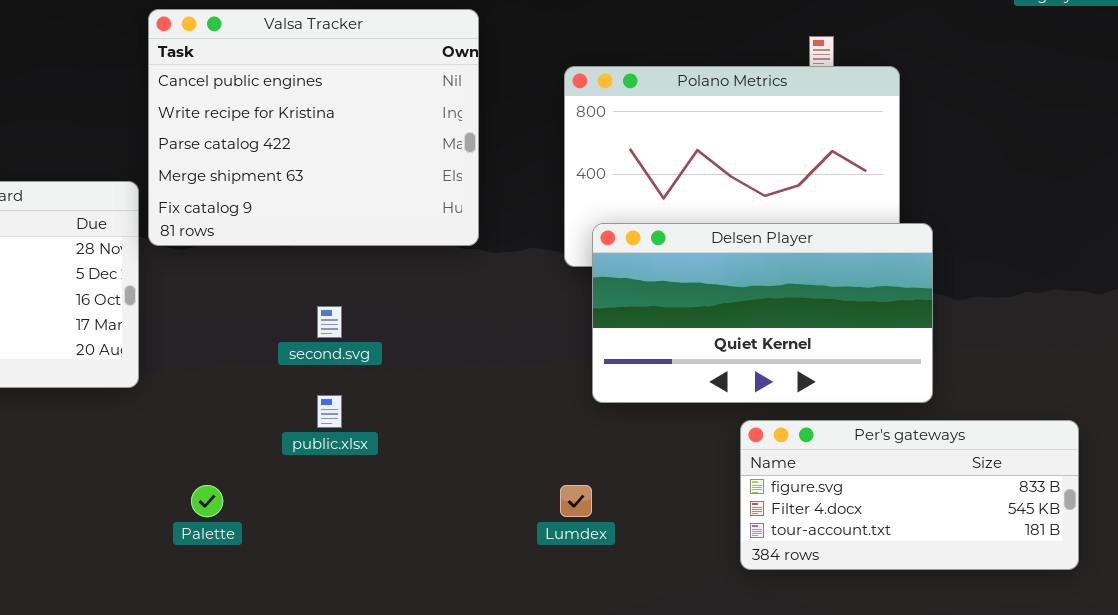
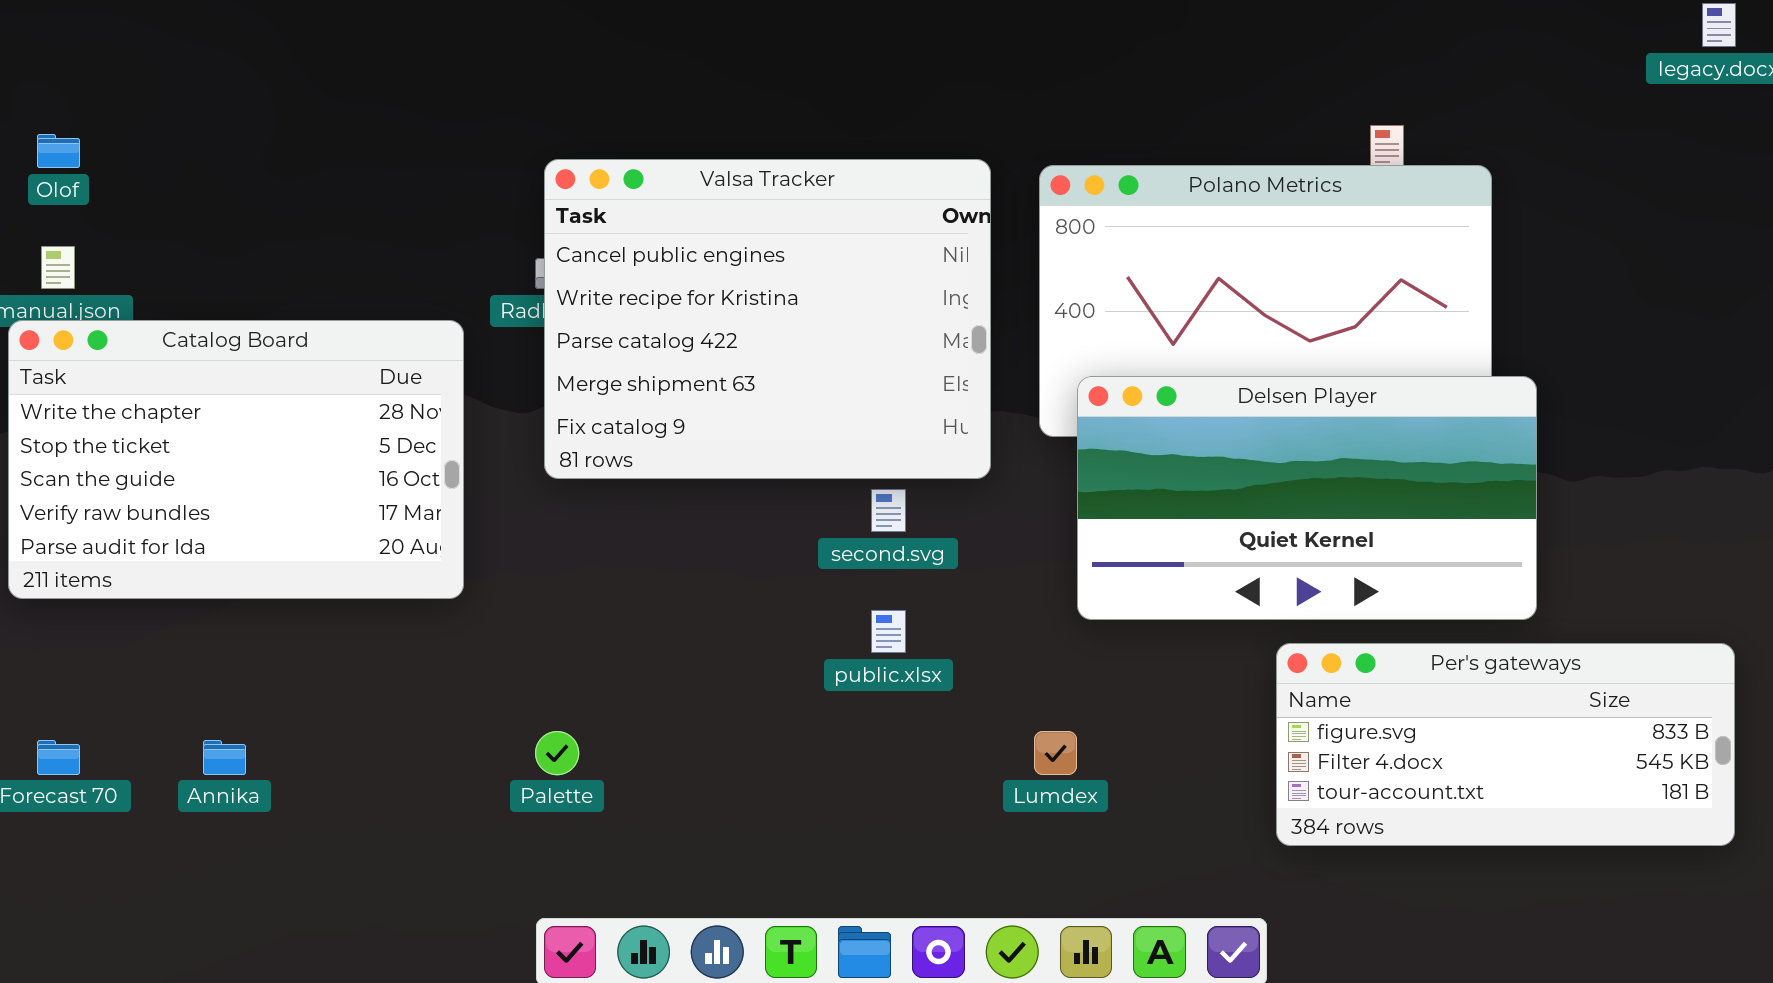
Valsa Tracker: [148,9,479,246] -> [544,159,991,479], moved
second.svg: [317,306,342,338] -> [871,489,906,532], moved
public.xlsx: [317,395,342,428] -> [871,610,906,653], moved

